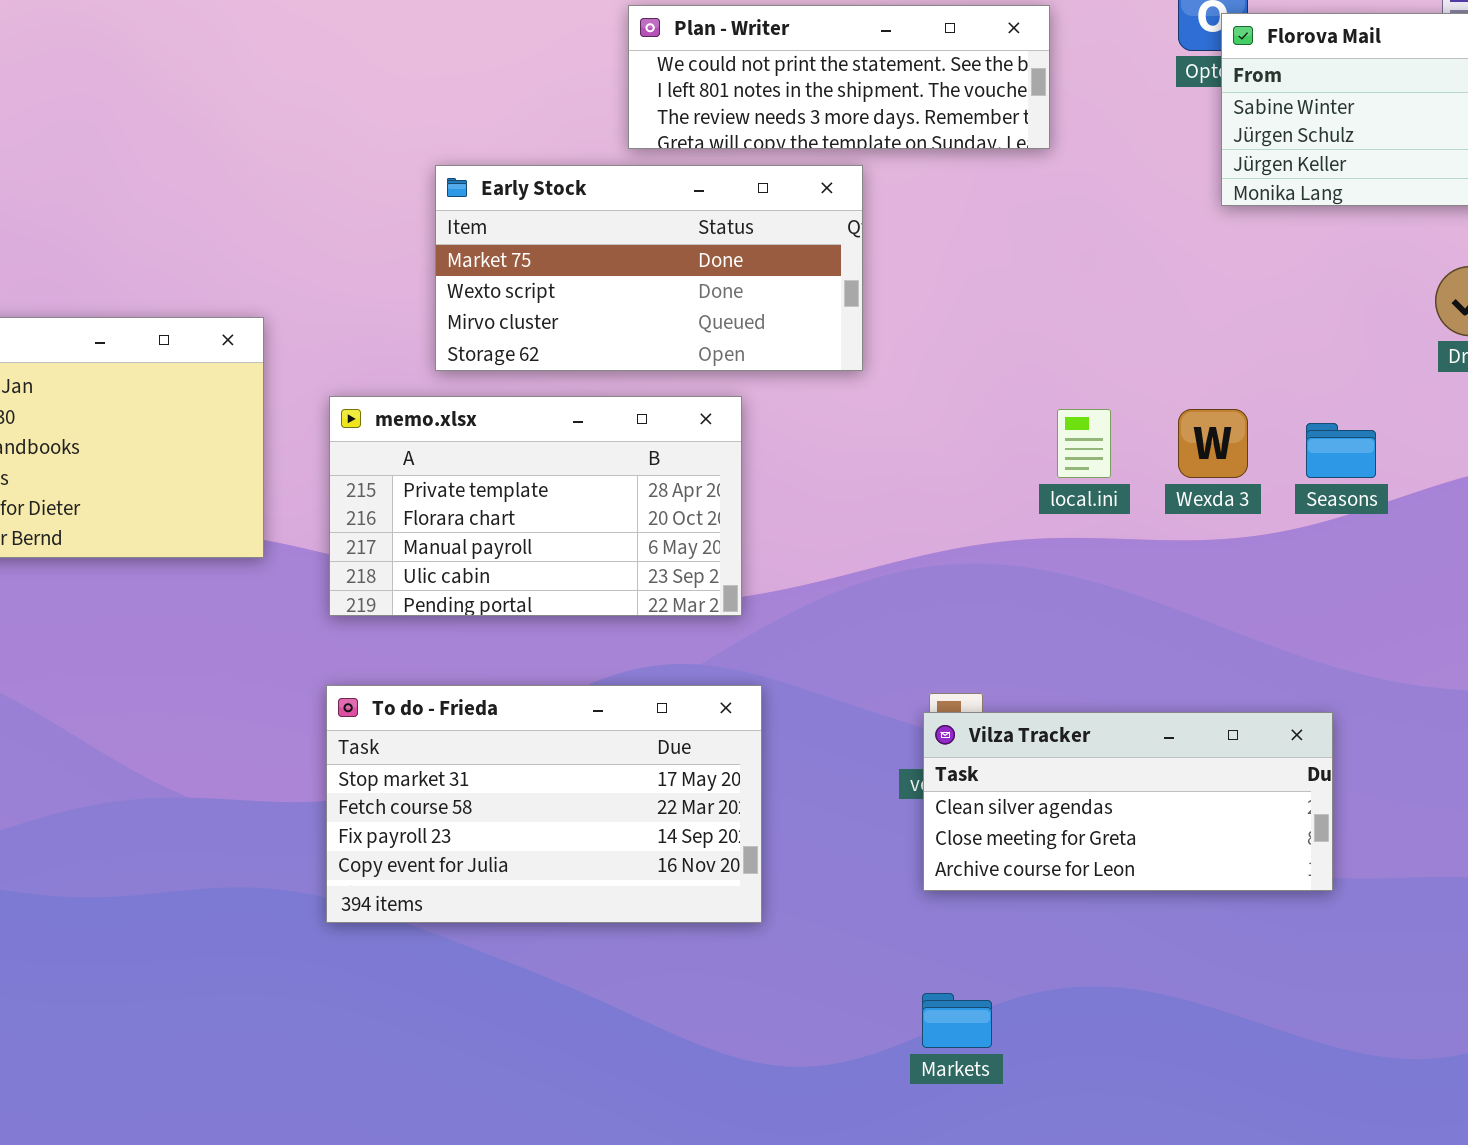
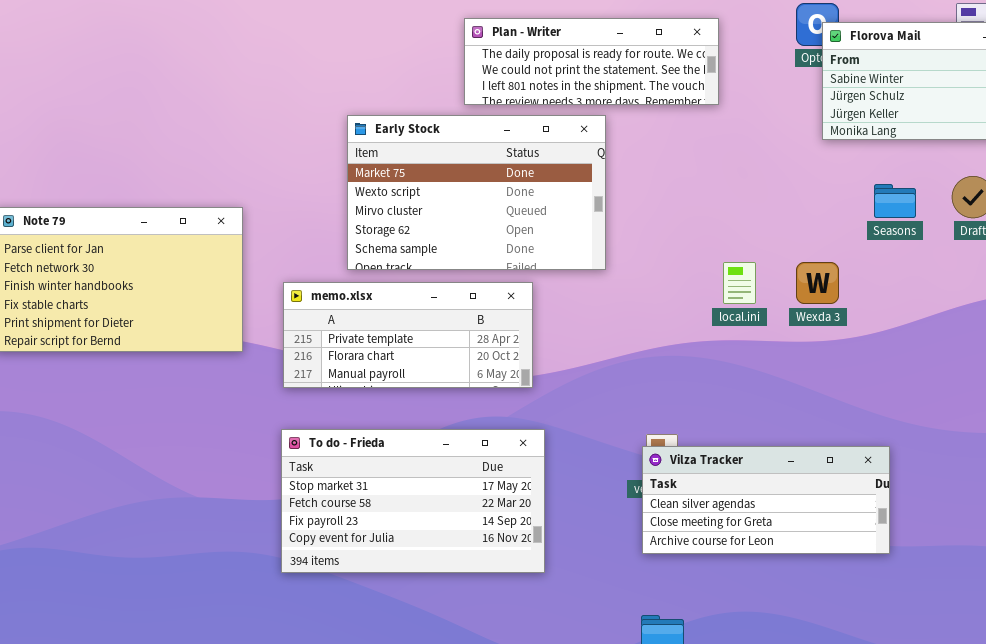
Plan - Writer: [628,5,1050,149] -> [464,18,719,105], scrolled up 1 row
Early Stock: [435,165,863,371] -> [347,115,606,270], resized
memo.xlsx: [329,396,742,616] -> [283,282,533,388], resized
Seasons: [1306,423,1376,478] -> [874,184,916,218], moved

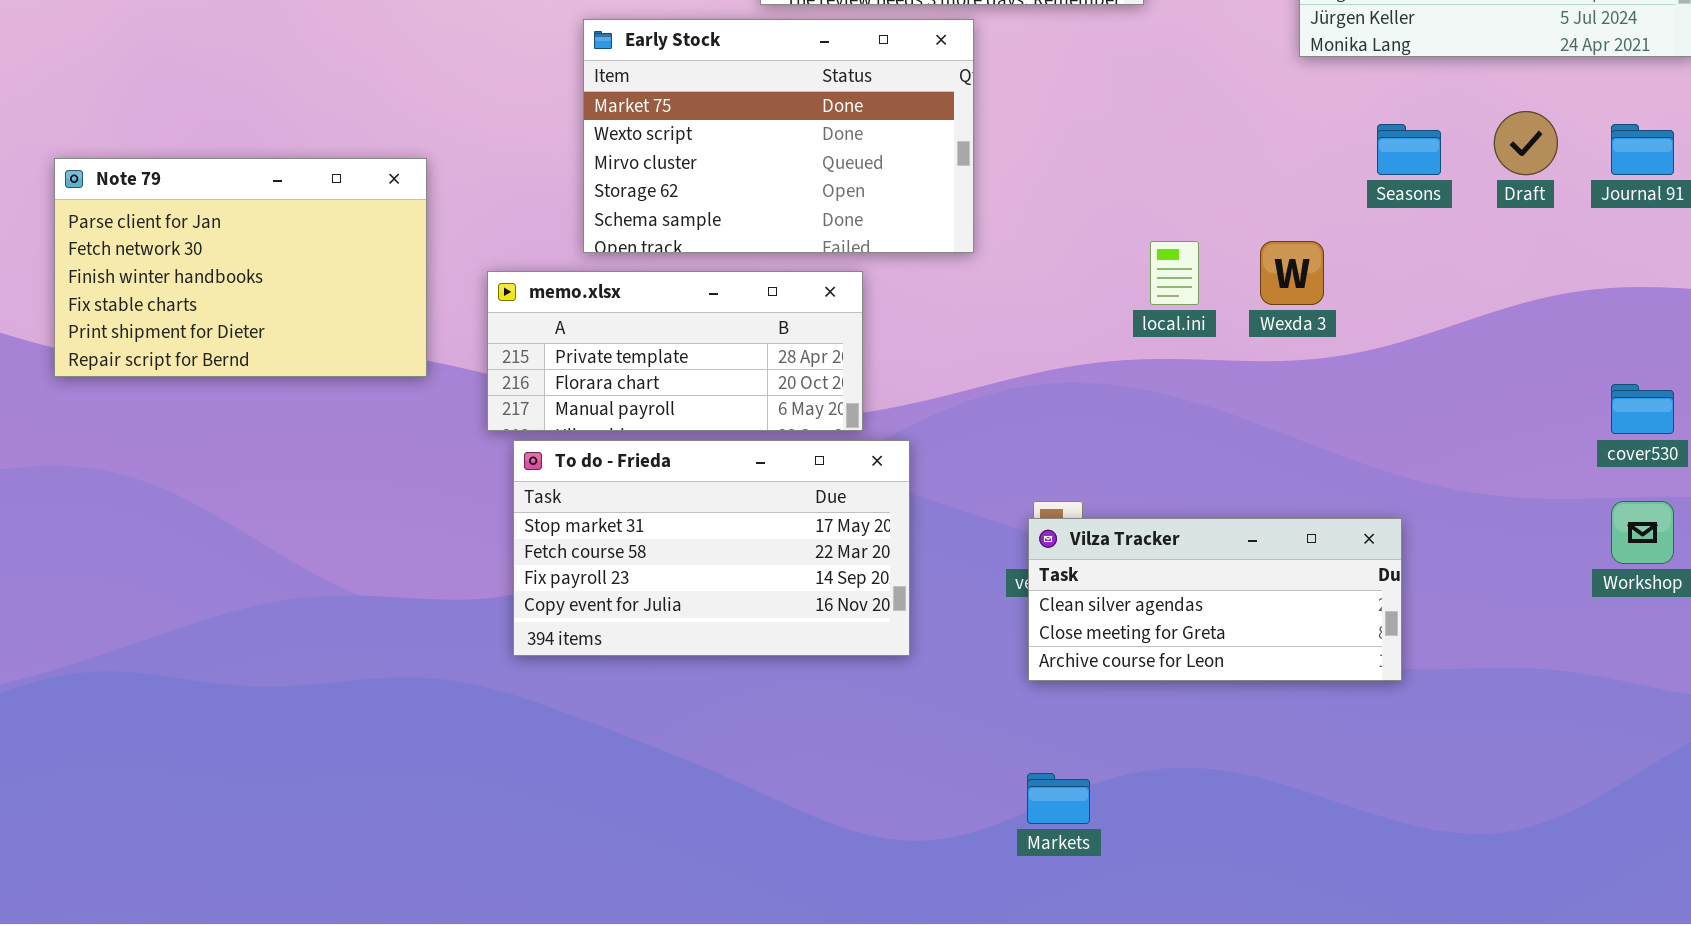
To do - Frieda: [281,429,545,573] -> [513,440,910,656], moved

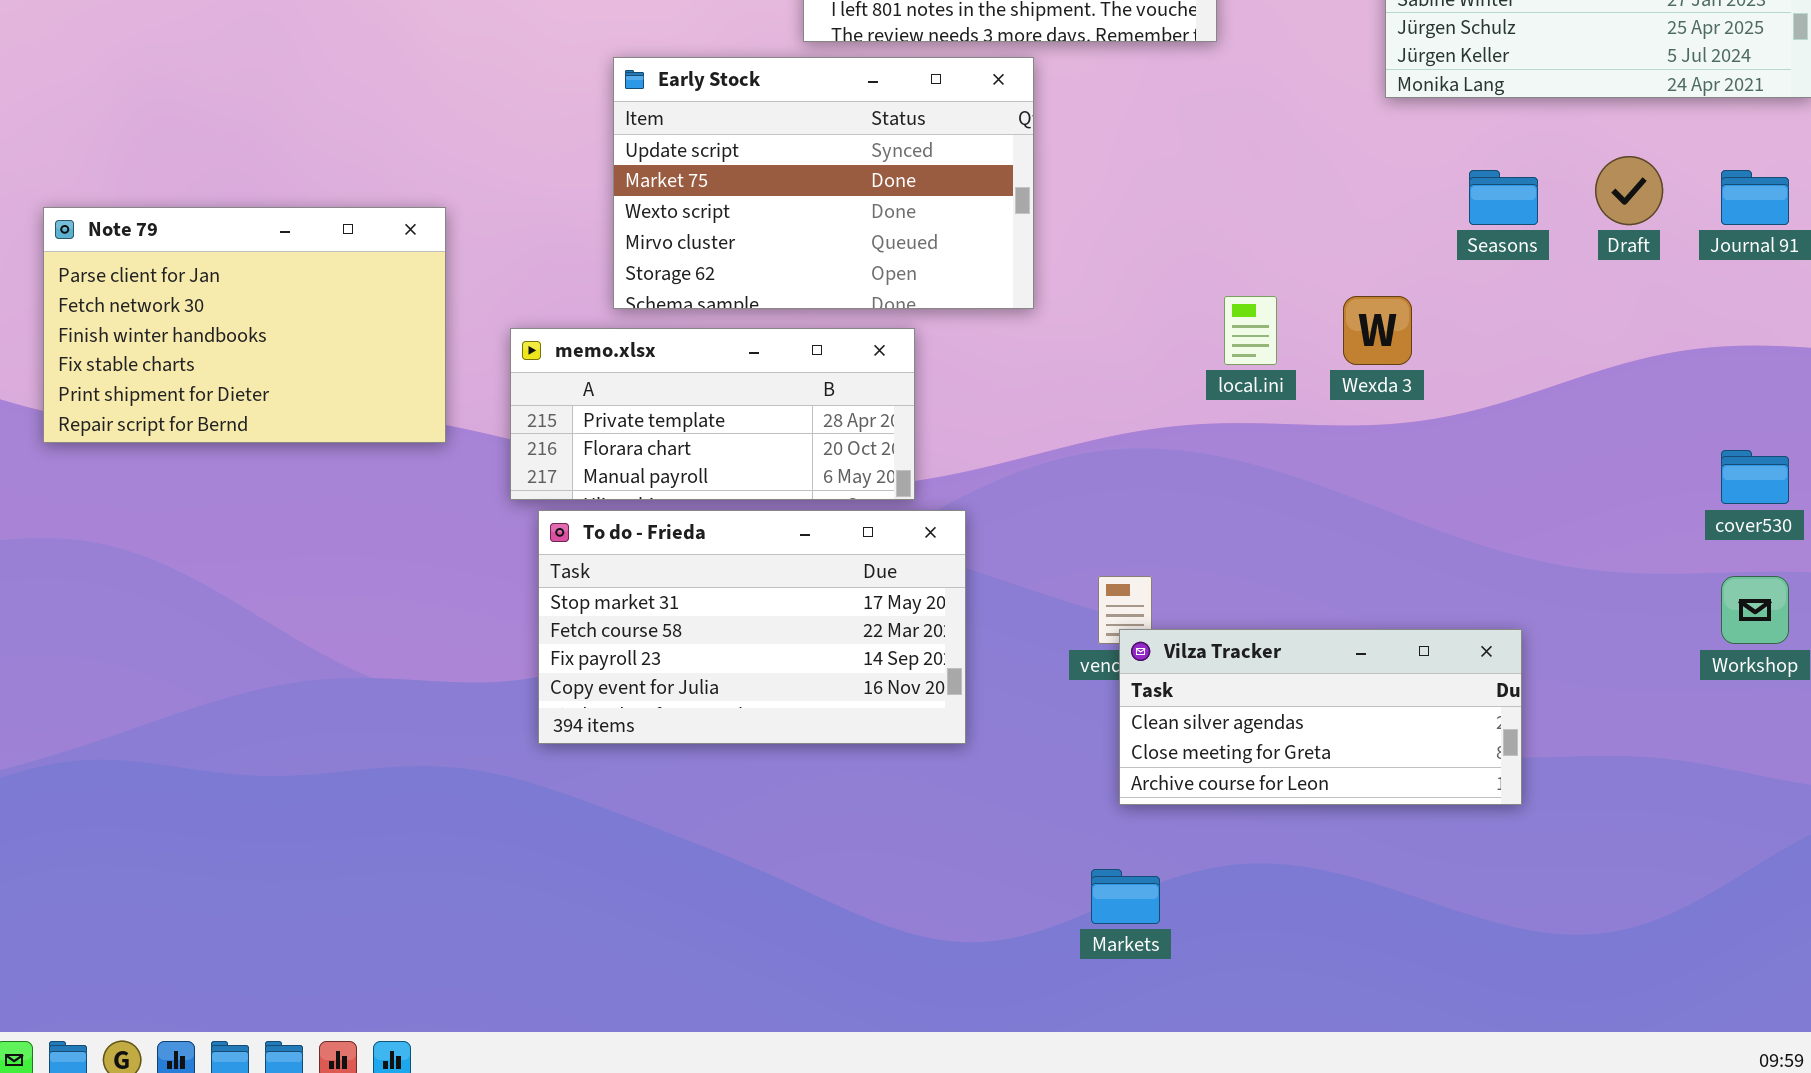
Early Stock: [583,19,974,253] -> [613,57,1034,309], scrolled up 1 row
Vilza Tracker: [1028,518,1402,681] -> [1119,629,1522,805], moved

